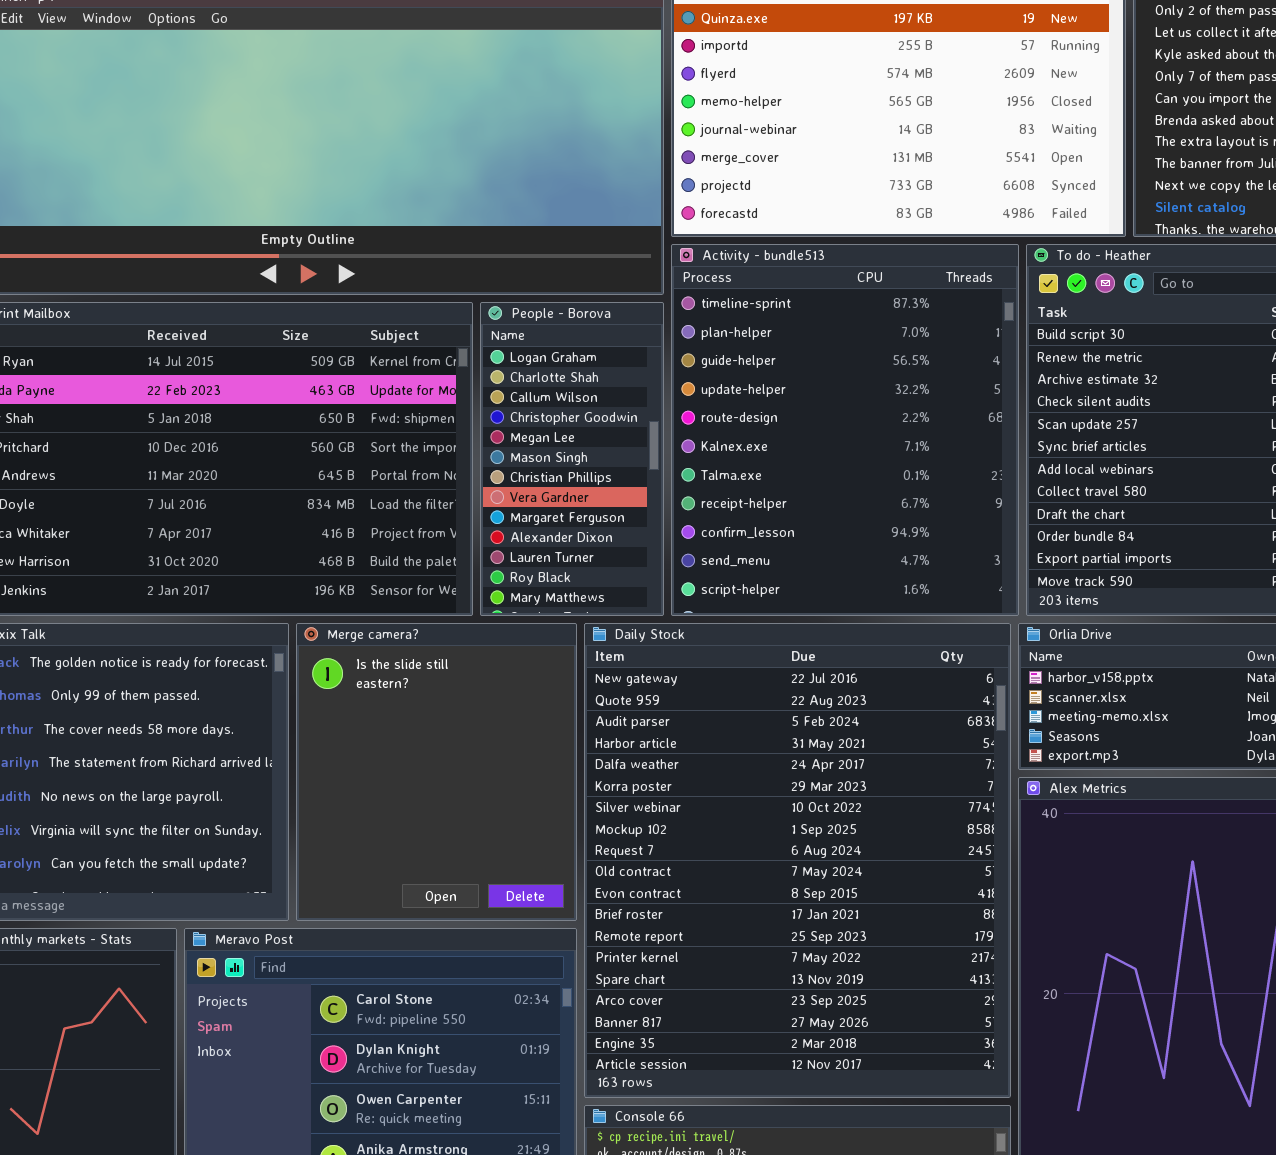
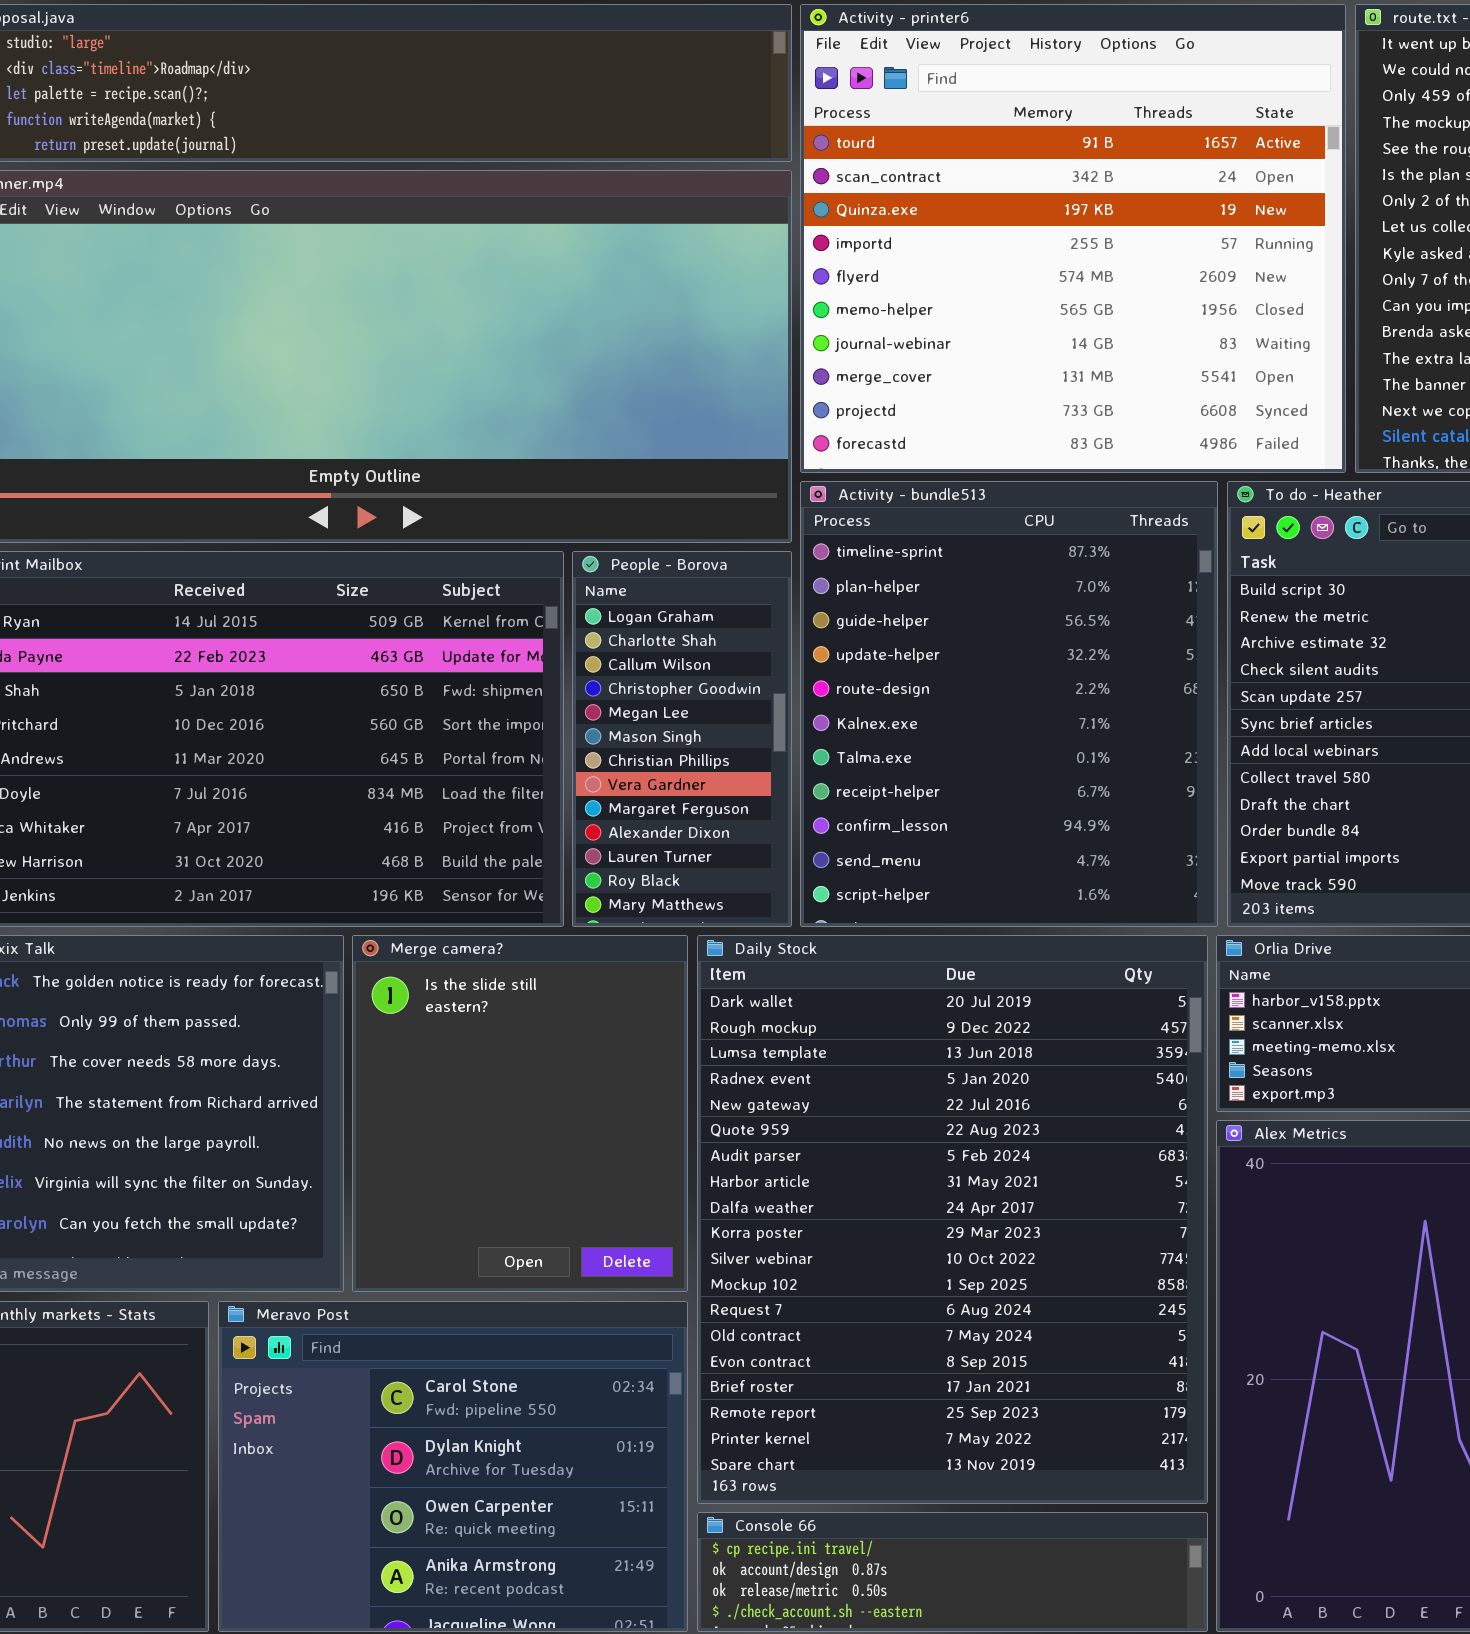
Daily Stock: [584,623,1011,1098] -> [697,935,1208,1504], scrolled up 4 rows

